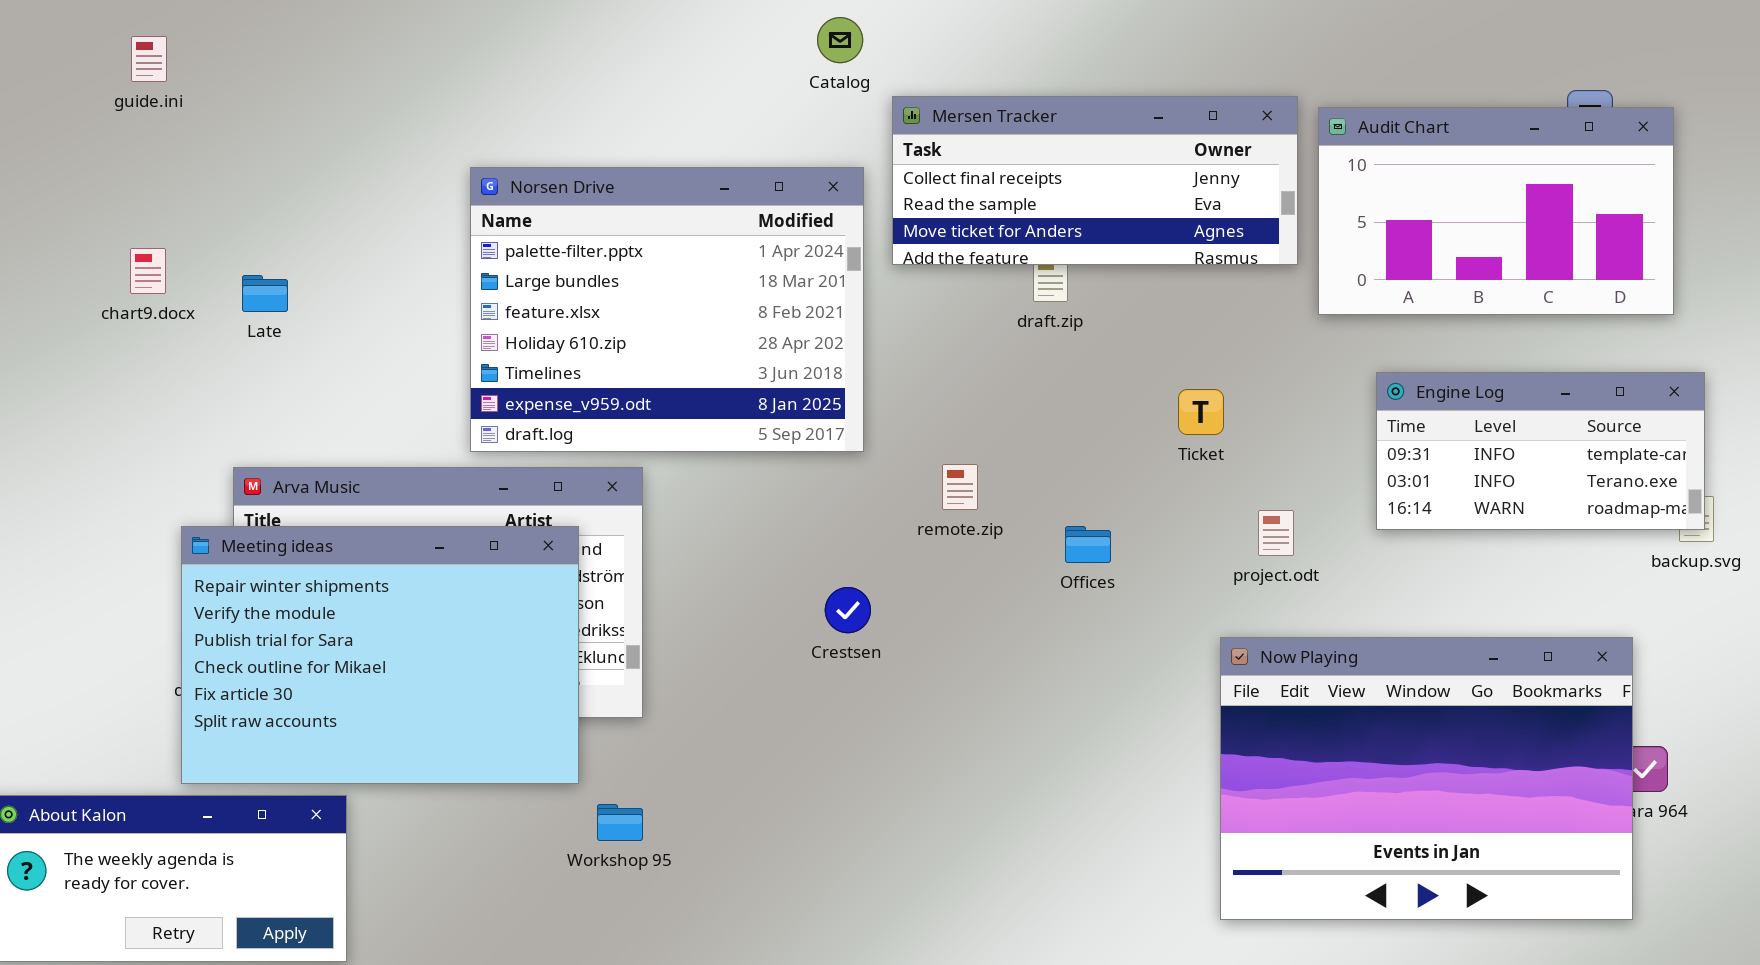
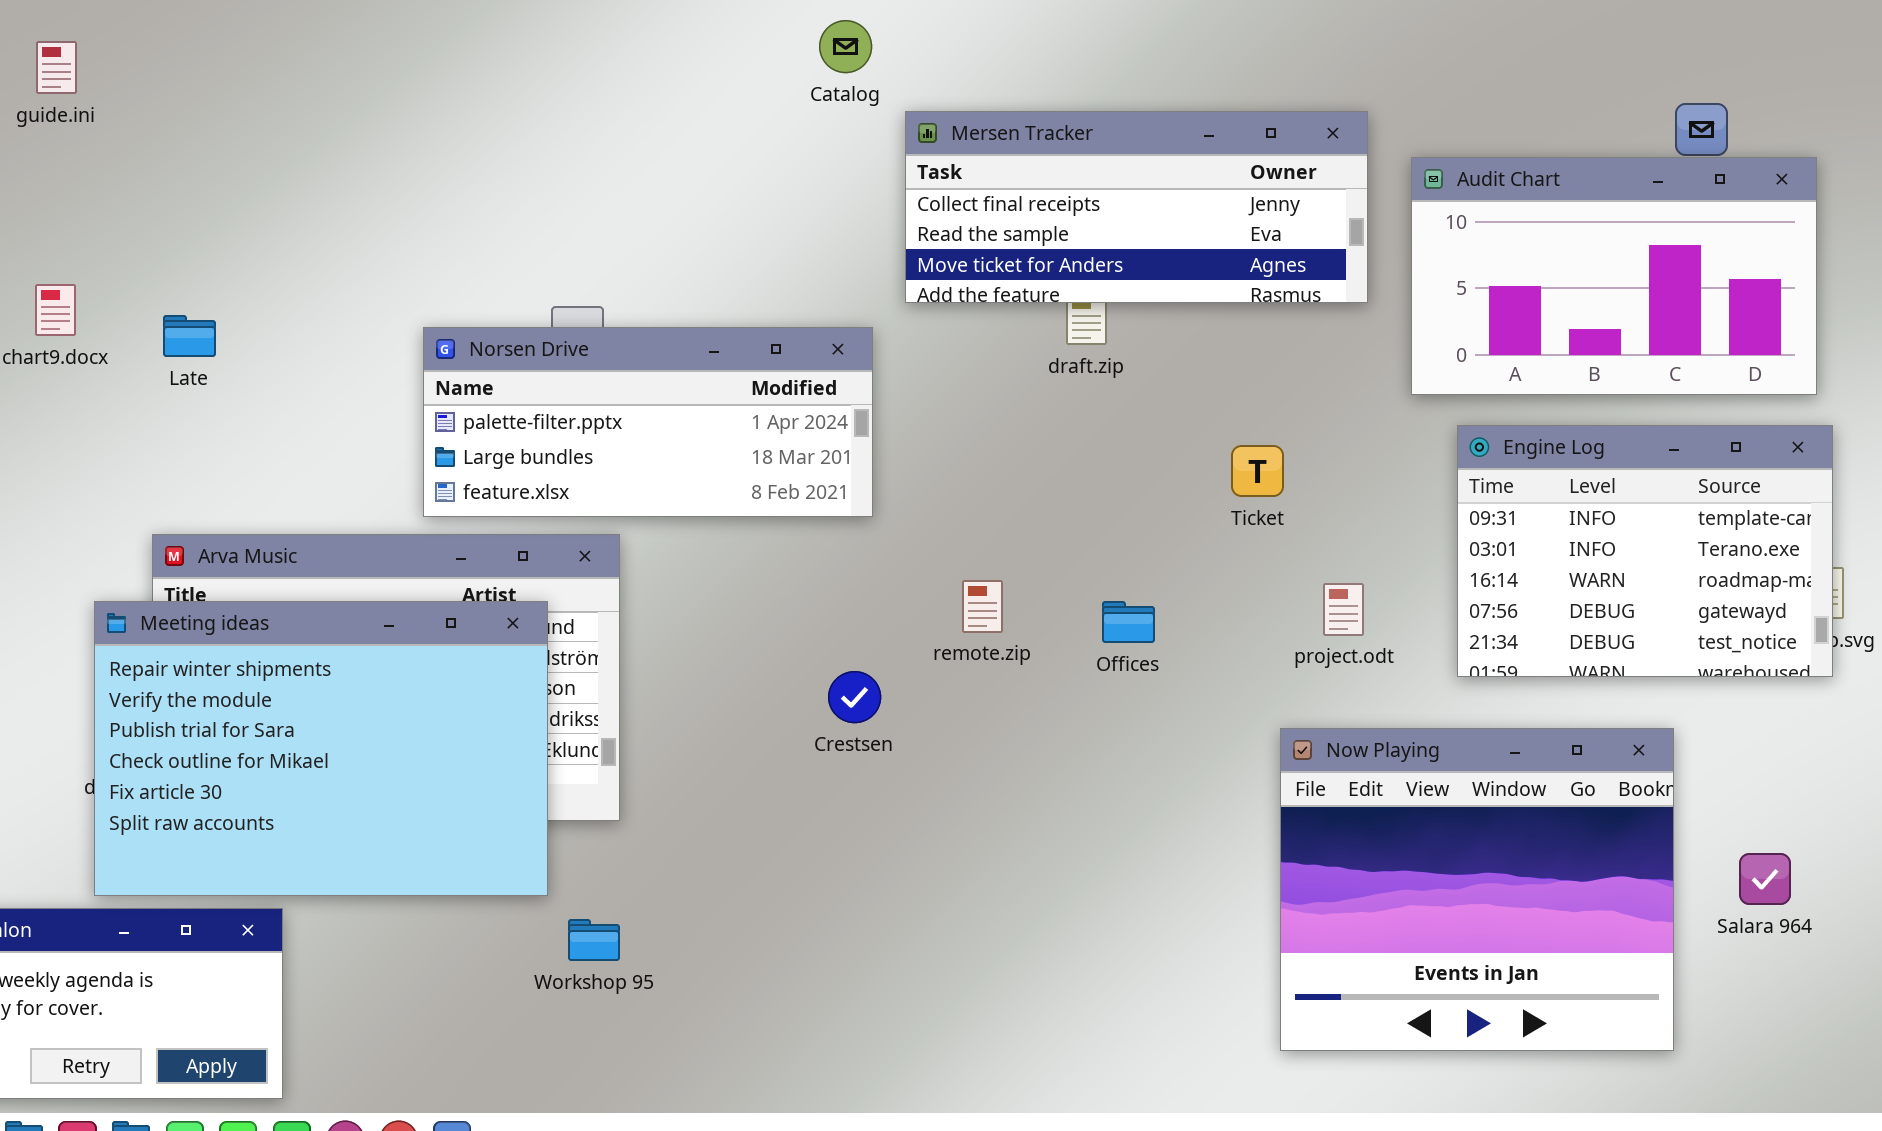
Audit Chart: [1318,107,1674,315] -> [1411,157,1817,395], moved
Norsen Drive: [470,167,864,452] -> [423,327,873,517], resized
Engine Log: [1376,372,1705,530] -> [1457,425,1833,677], resized
remote.zip: [942,464,978,510] -> [962,580,1003,633], moved
Now Playing: [1220,637,1633,920] -> [1280,728,1674,1051], resized

